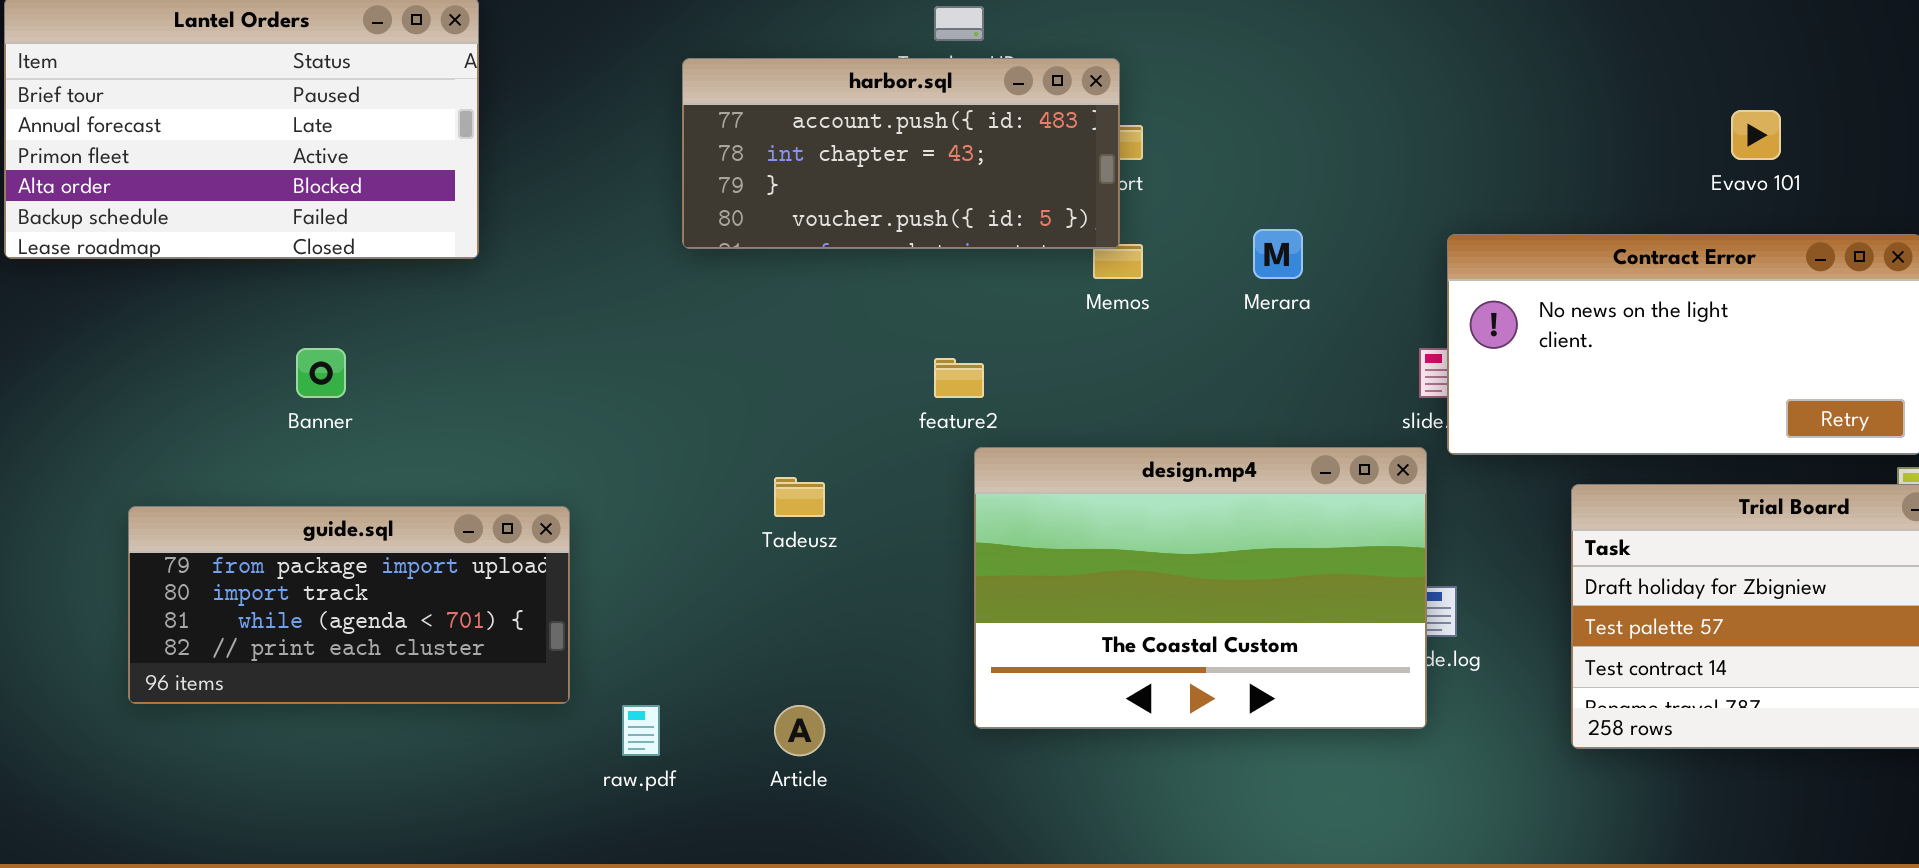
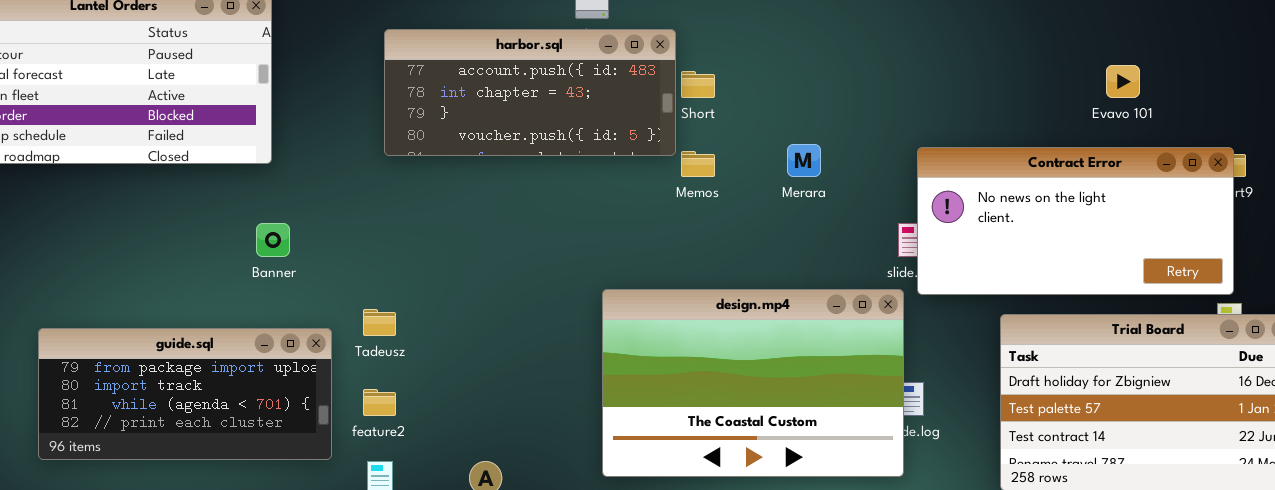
harbor.sql: [682,58,1120,249] -> [384,29,676,156], moved
Banner: [296,348,346,398] -> [256,223,290,257], moved
feature2: [934,358,984,398] -> [363,389,396,416], moved
Tadeusz: [774,477,825,517] -> [363,309,396,336], moved

